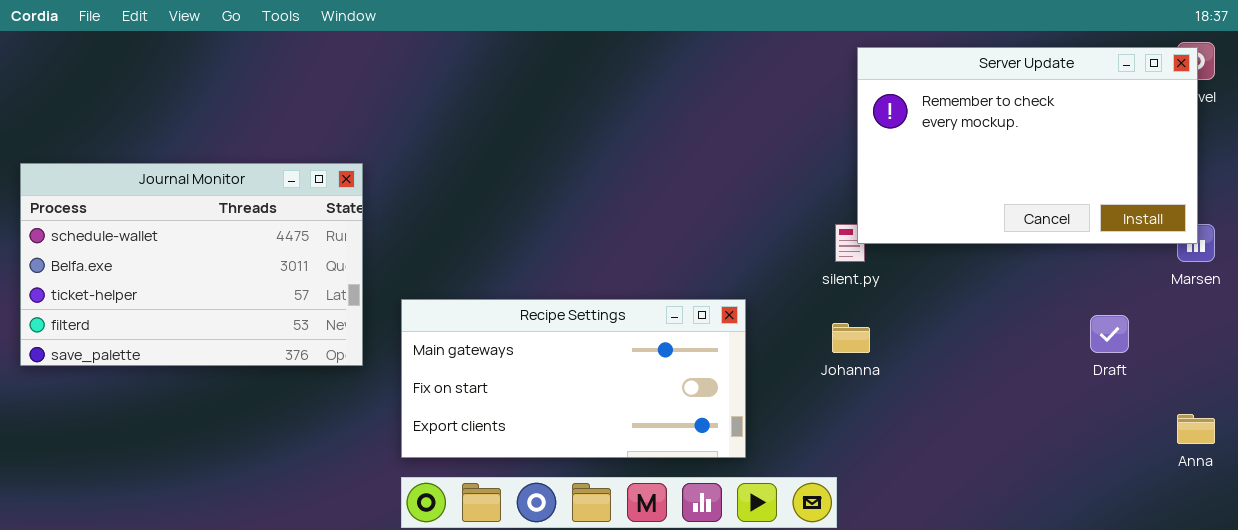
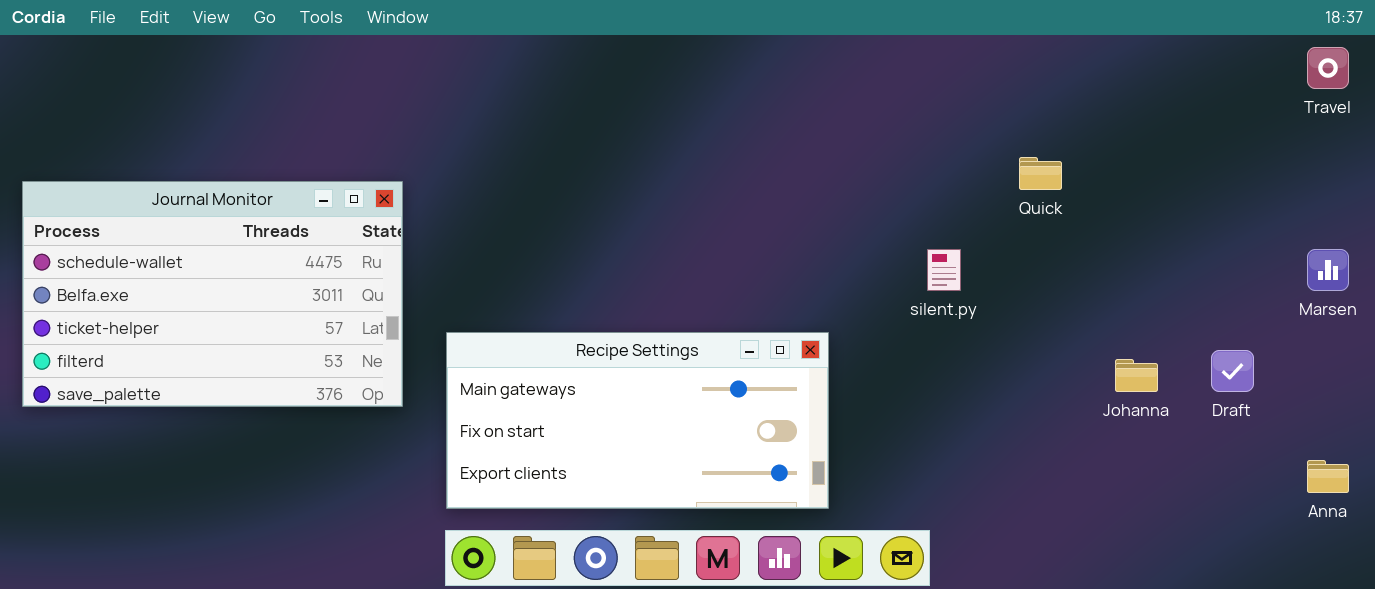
Server Update: [857,47,1198,244] -> none, closed
Johanna: [832,323,870,353] -> [1115,359,1158,392], moved

